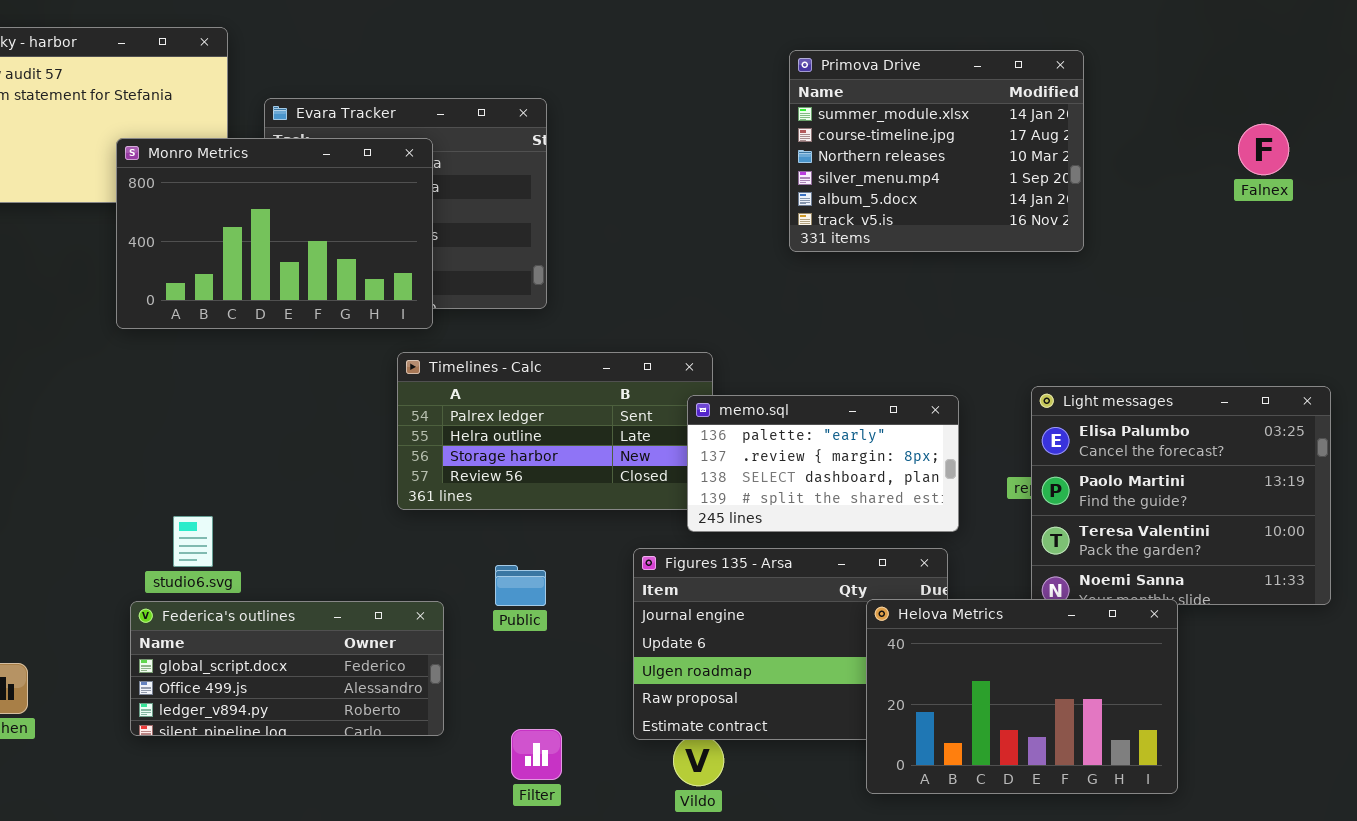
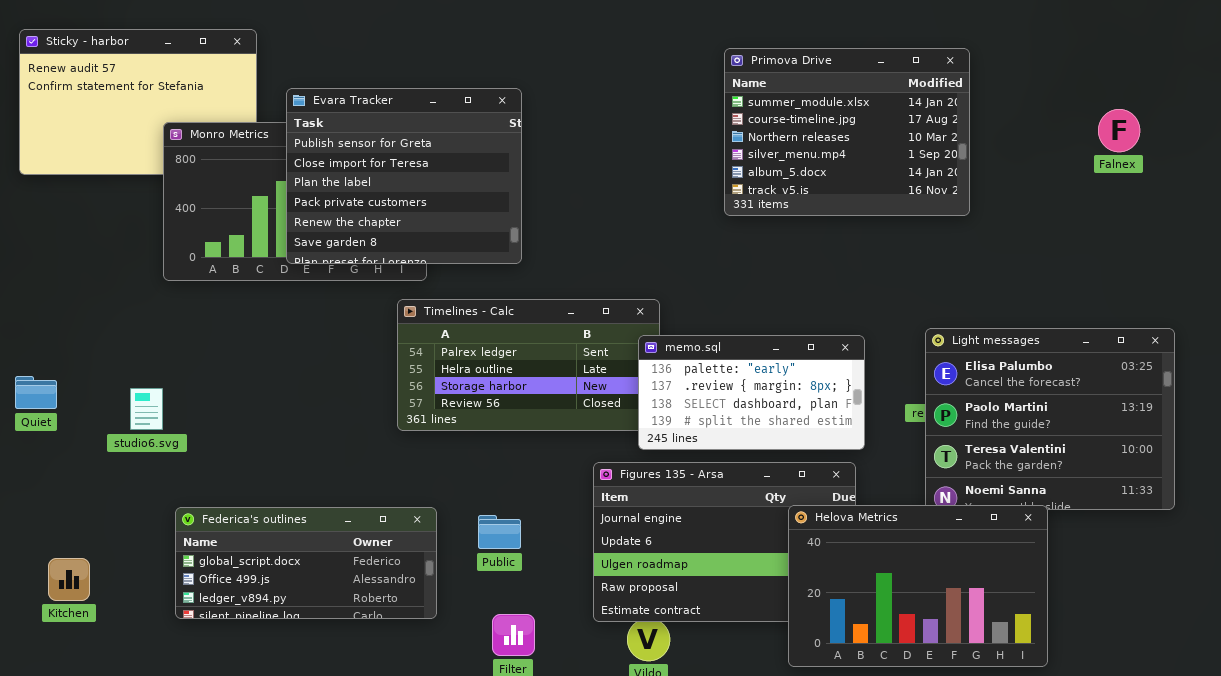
Evara Tracker: [264,98,547,309] -> [286,88,522,264], raised
studio6.svg: [173,516,213,567] -> [130,388,163,430], moved
Public: [495,565,546,606] -> [478,515,521,549], moved

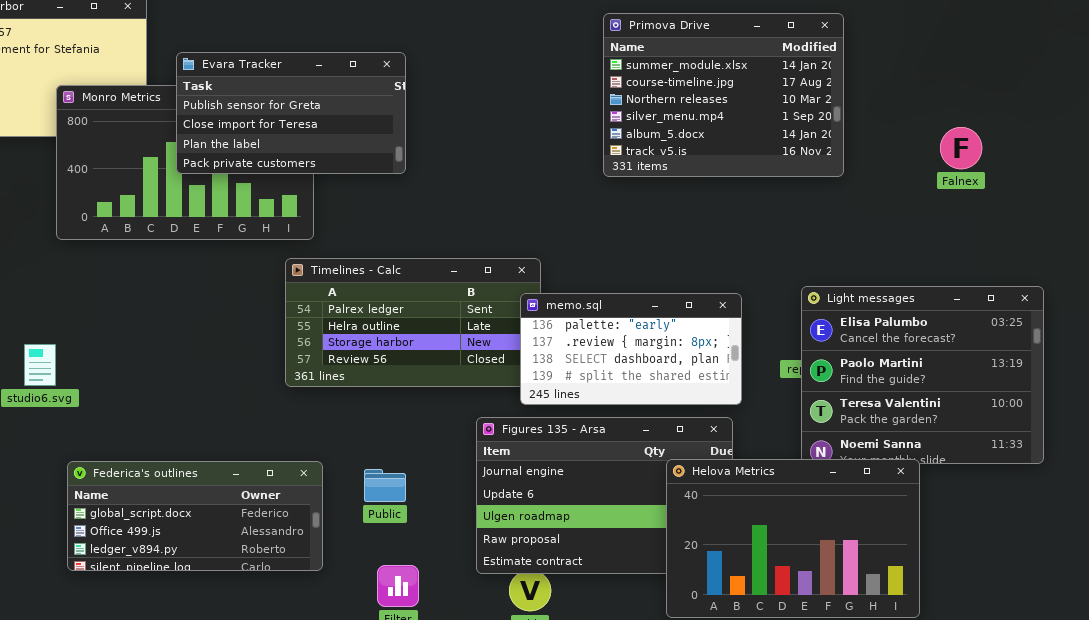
Evara Tracker: [286,88,522,264] -> [176,52,406,174], resized
Falnex: [1098,109,1140,152] -> [940,127,982,169], moved

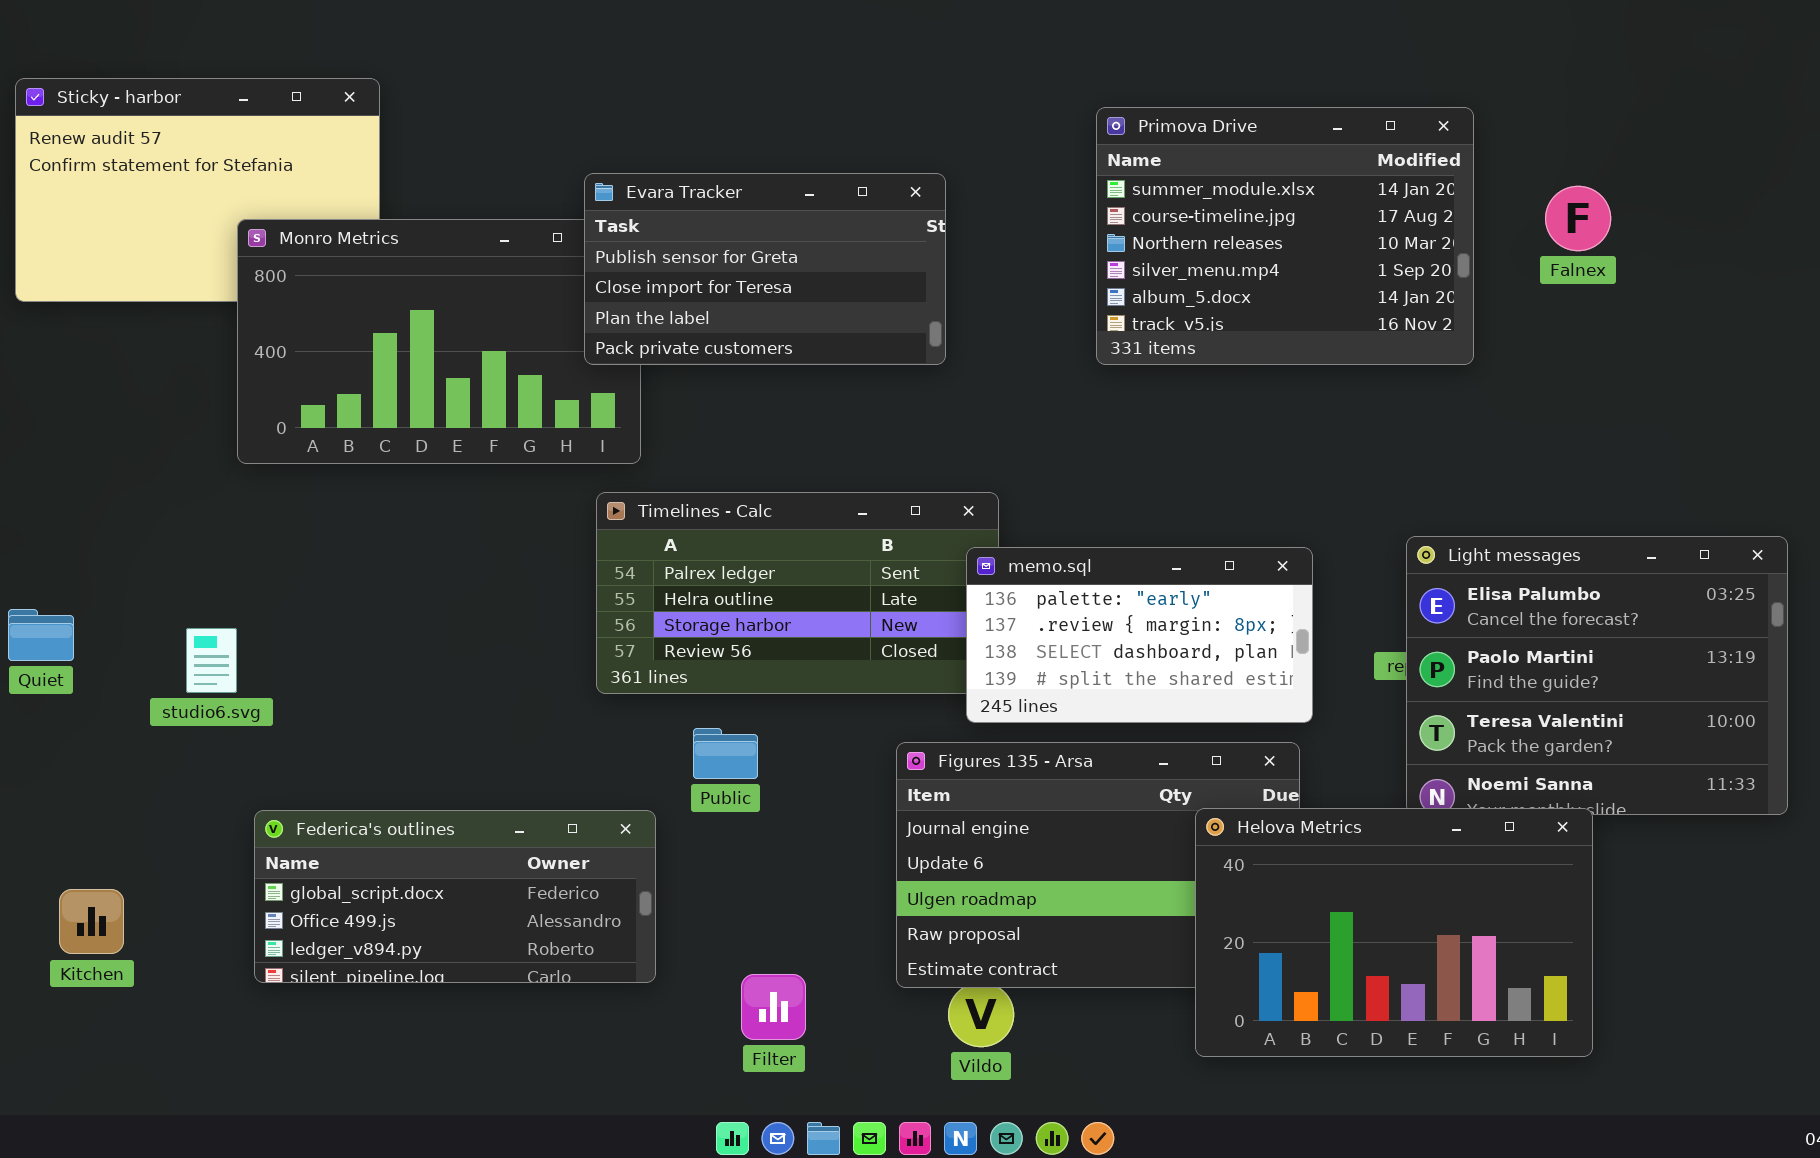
Evara Tracker: [176,52,406,174] -> [584,173,946,365], moved
Falnex: [940,127,982,169] -> [1545,186,1611,251], moved
Public: [364,469,406,502] -> [693,728,758,779], moved

